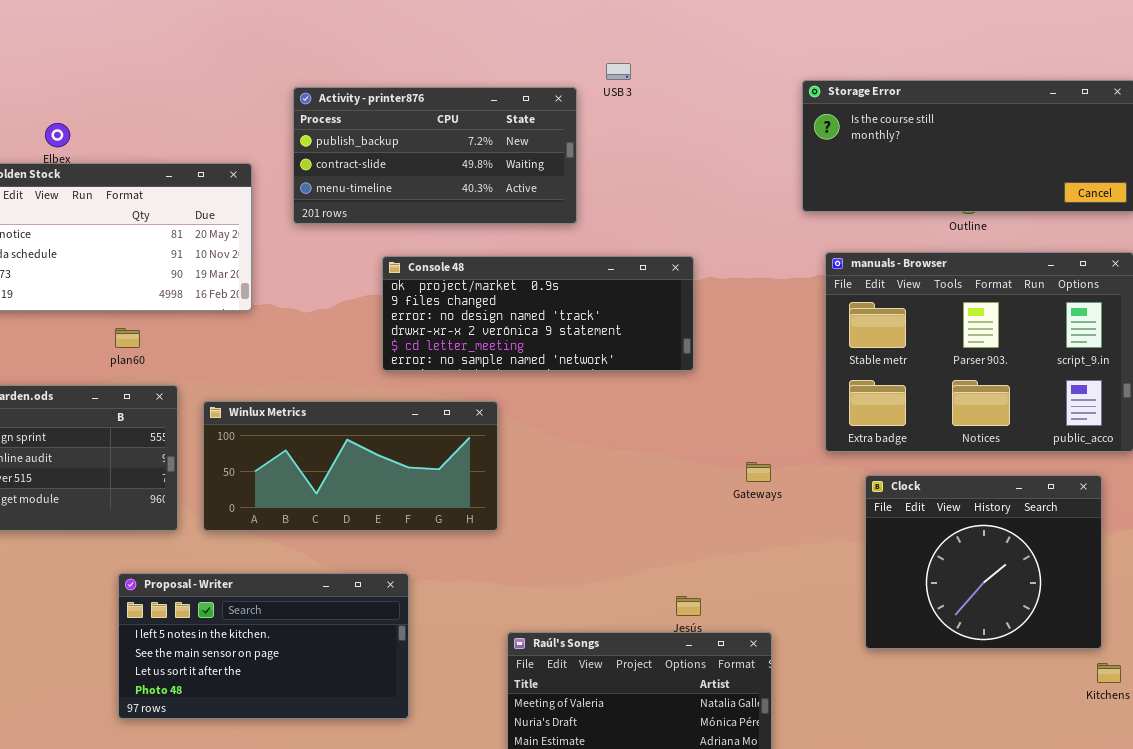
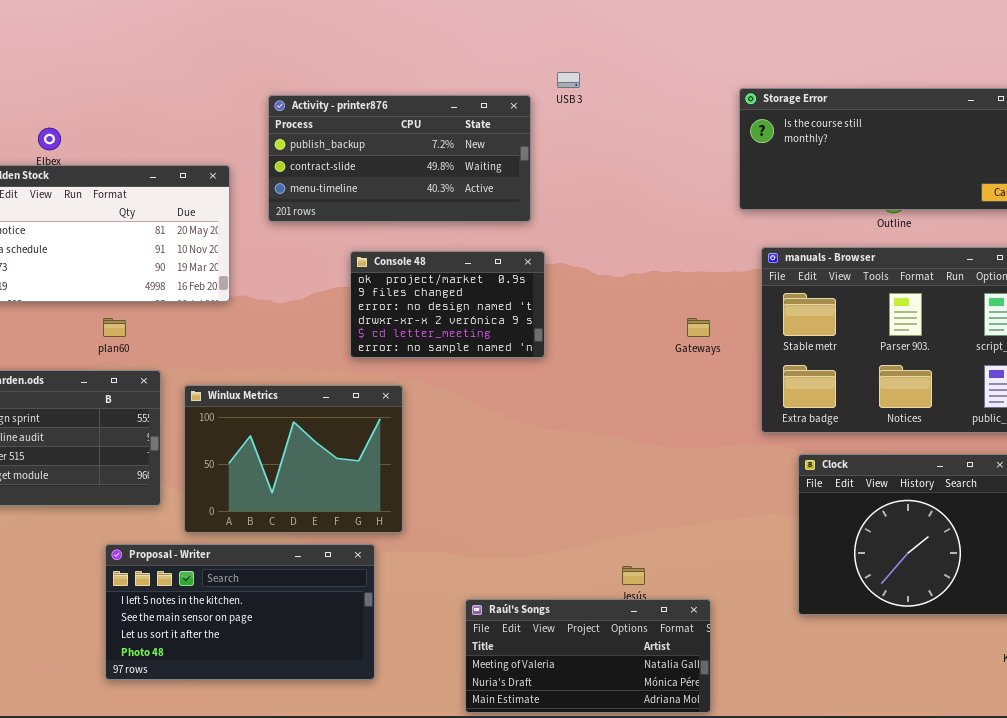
Console 48: [382,256,694,371] -> [350,251,545,358], resized
Winlux Metrics: [203,401,498,531] -> [184,385,403,533], resized
Gateways: [746,462,771,482] -> [687,318,710,337], moved

